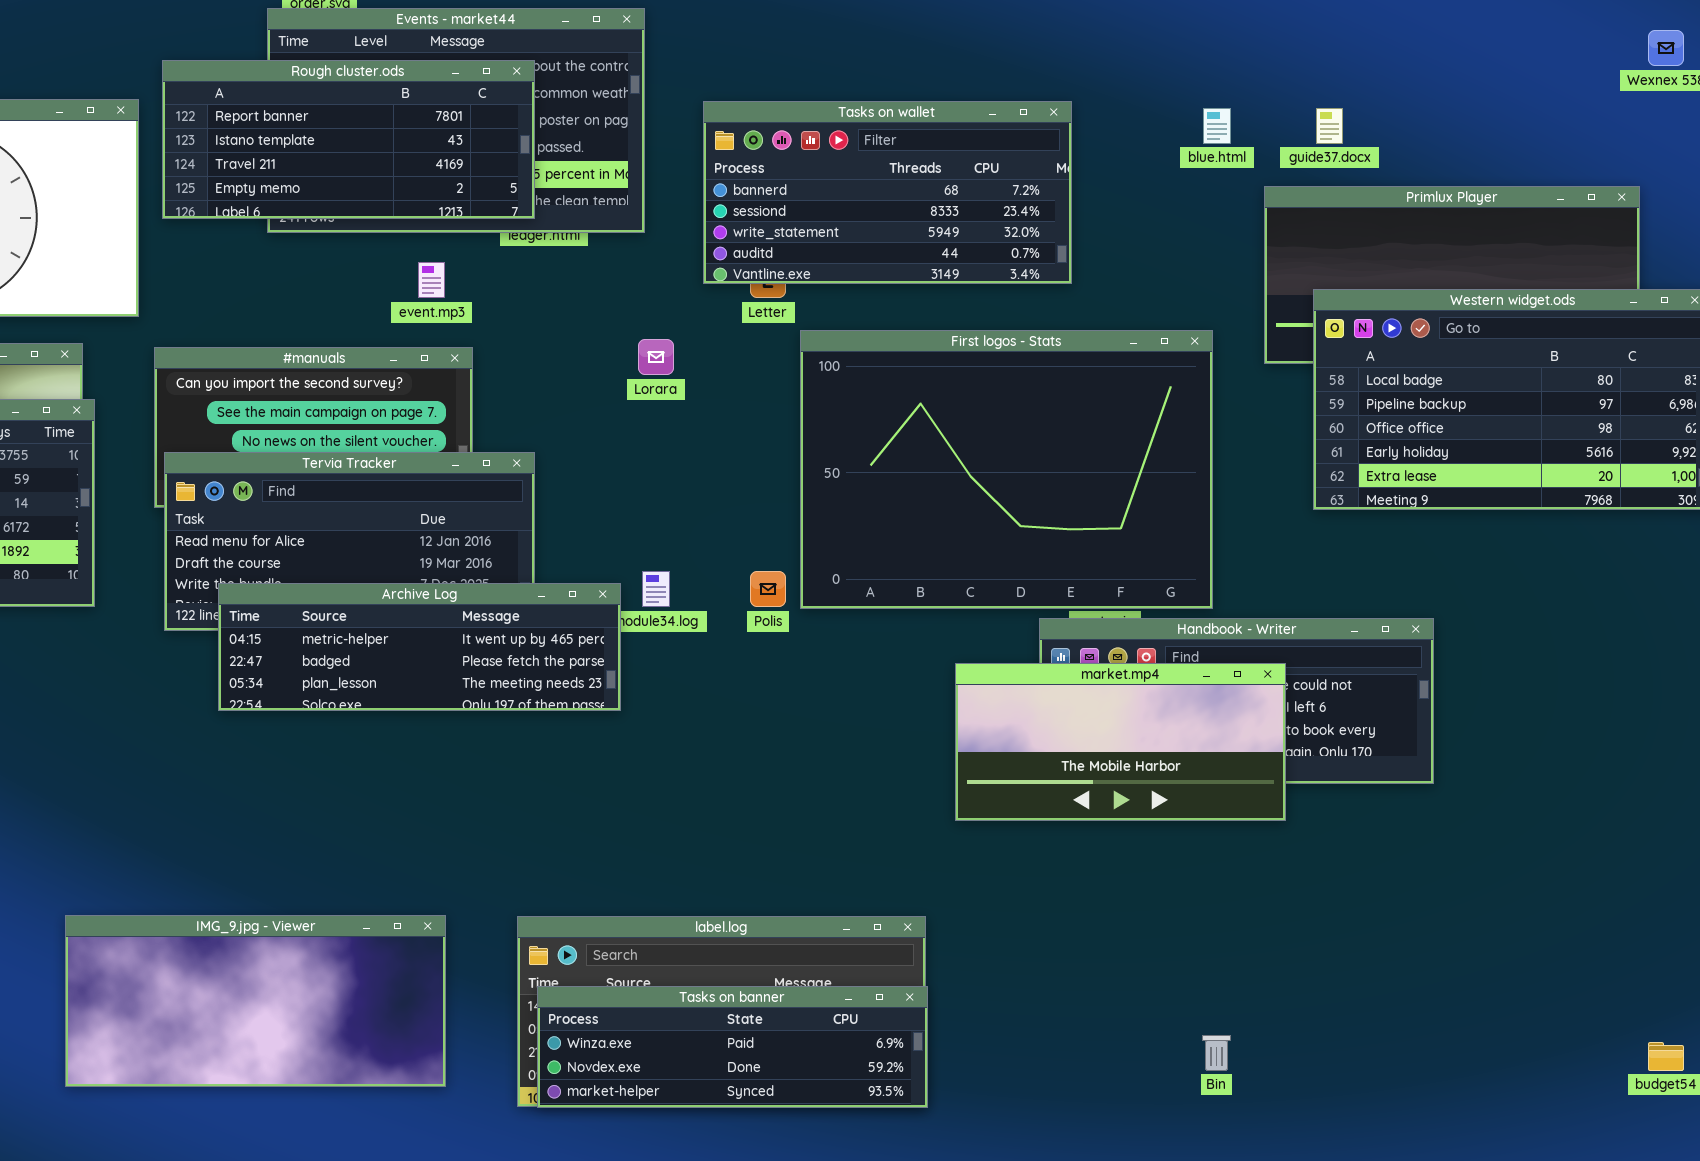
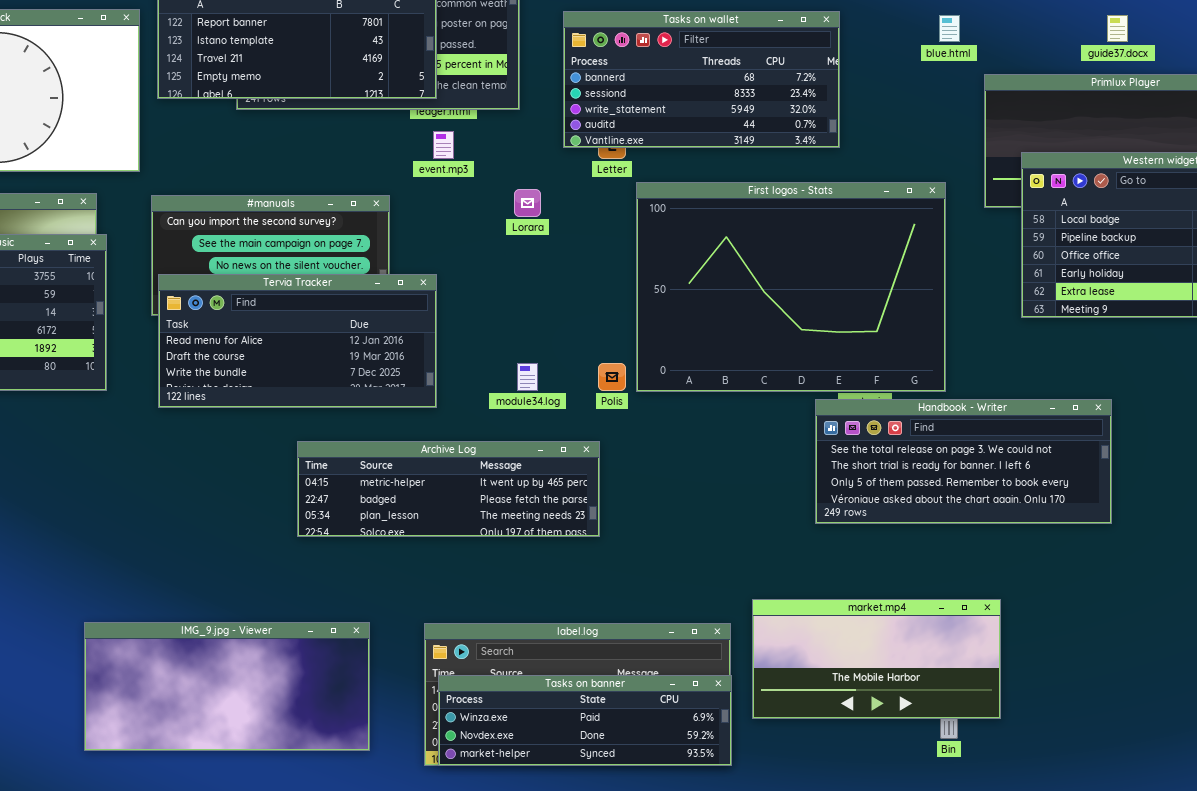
guide37.docx: [1316,108,1343,144] -> [1107,15,1128,42], moved
event.mp3: [418,262,445,298] -> [433,131,454,159], moved
Archive Log: [218,583,621,711] -> [297,441,600,537], moved
market.mp4: [955,663,1286,821] -> [752,599,1001,719], moved

